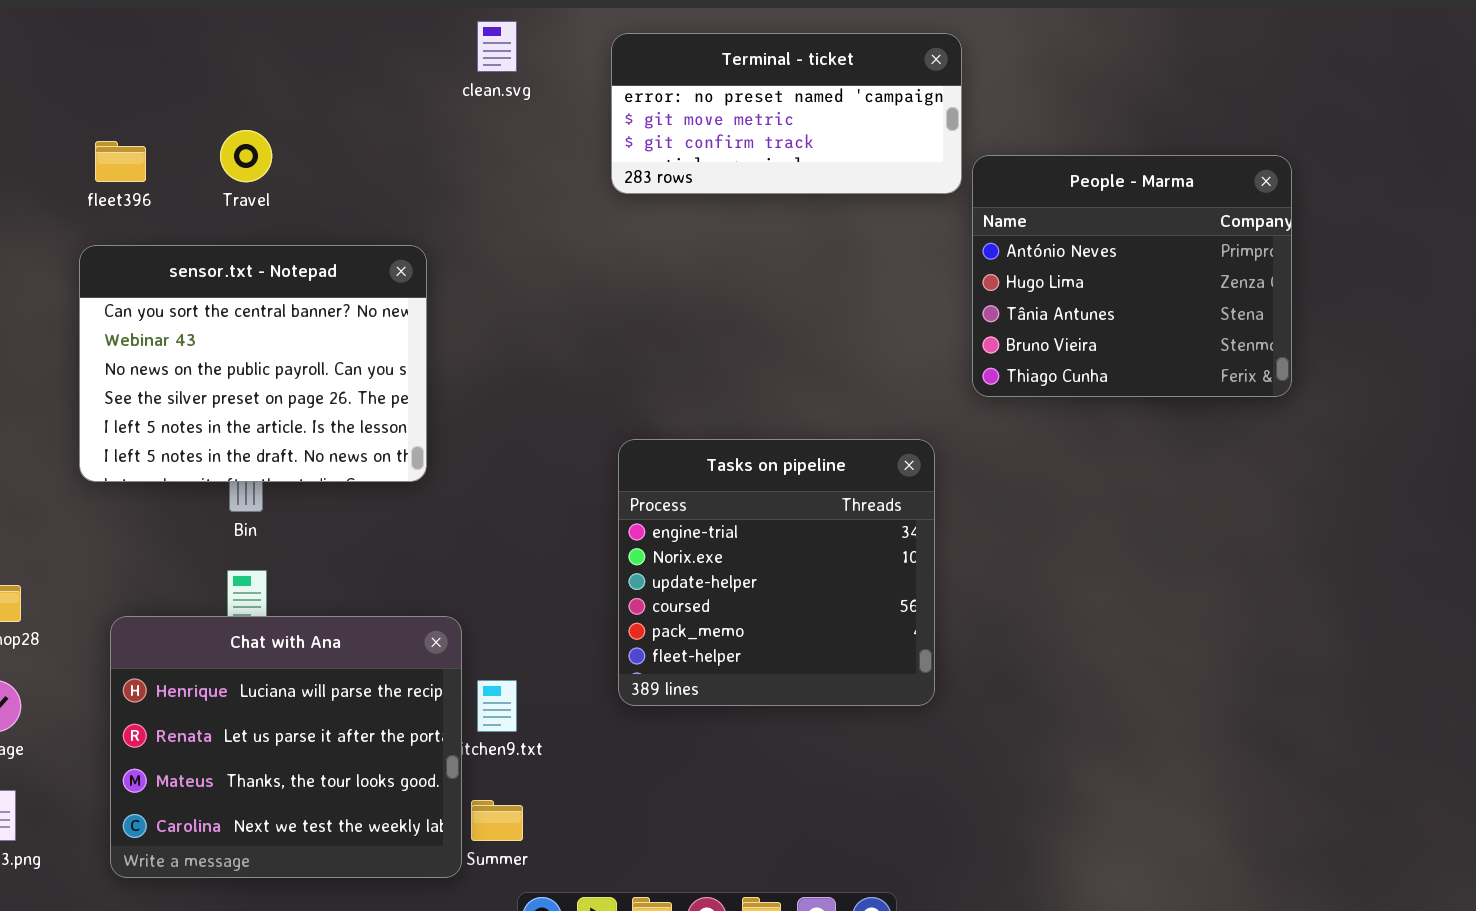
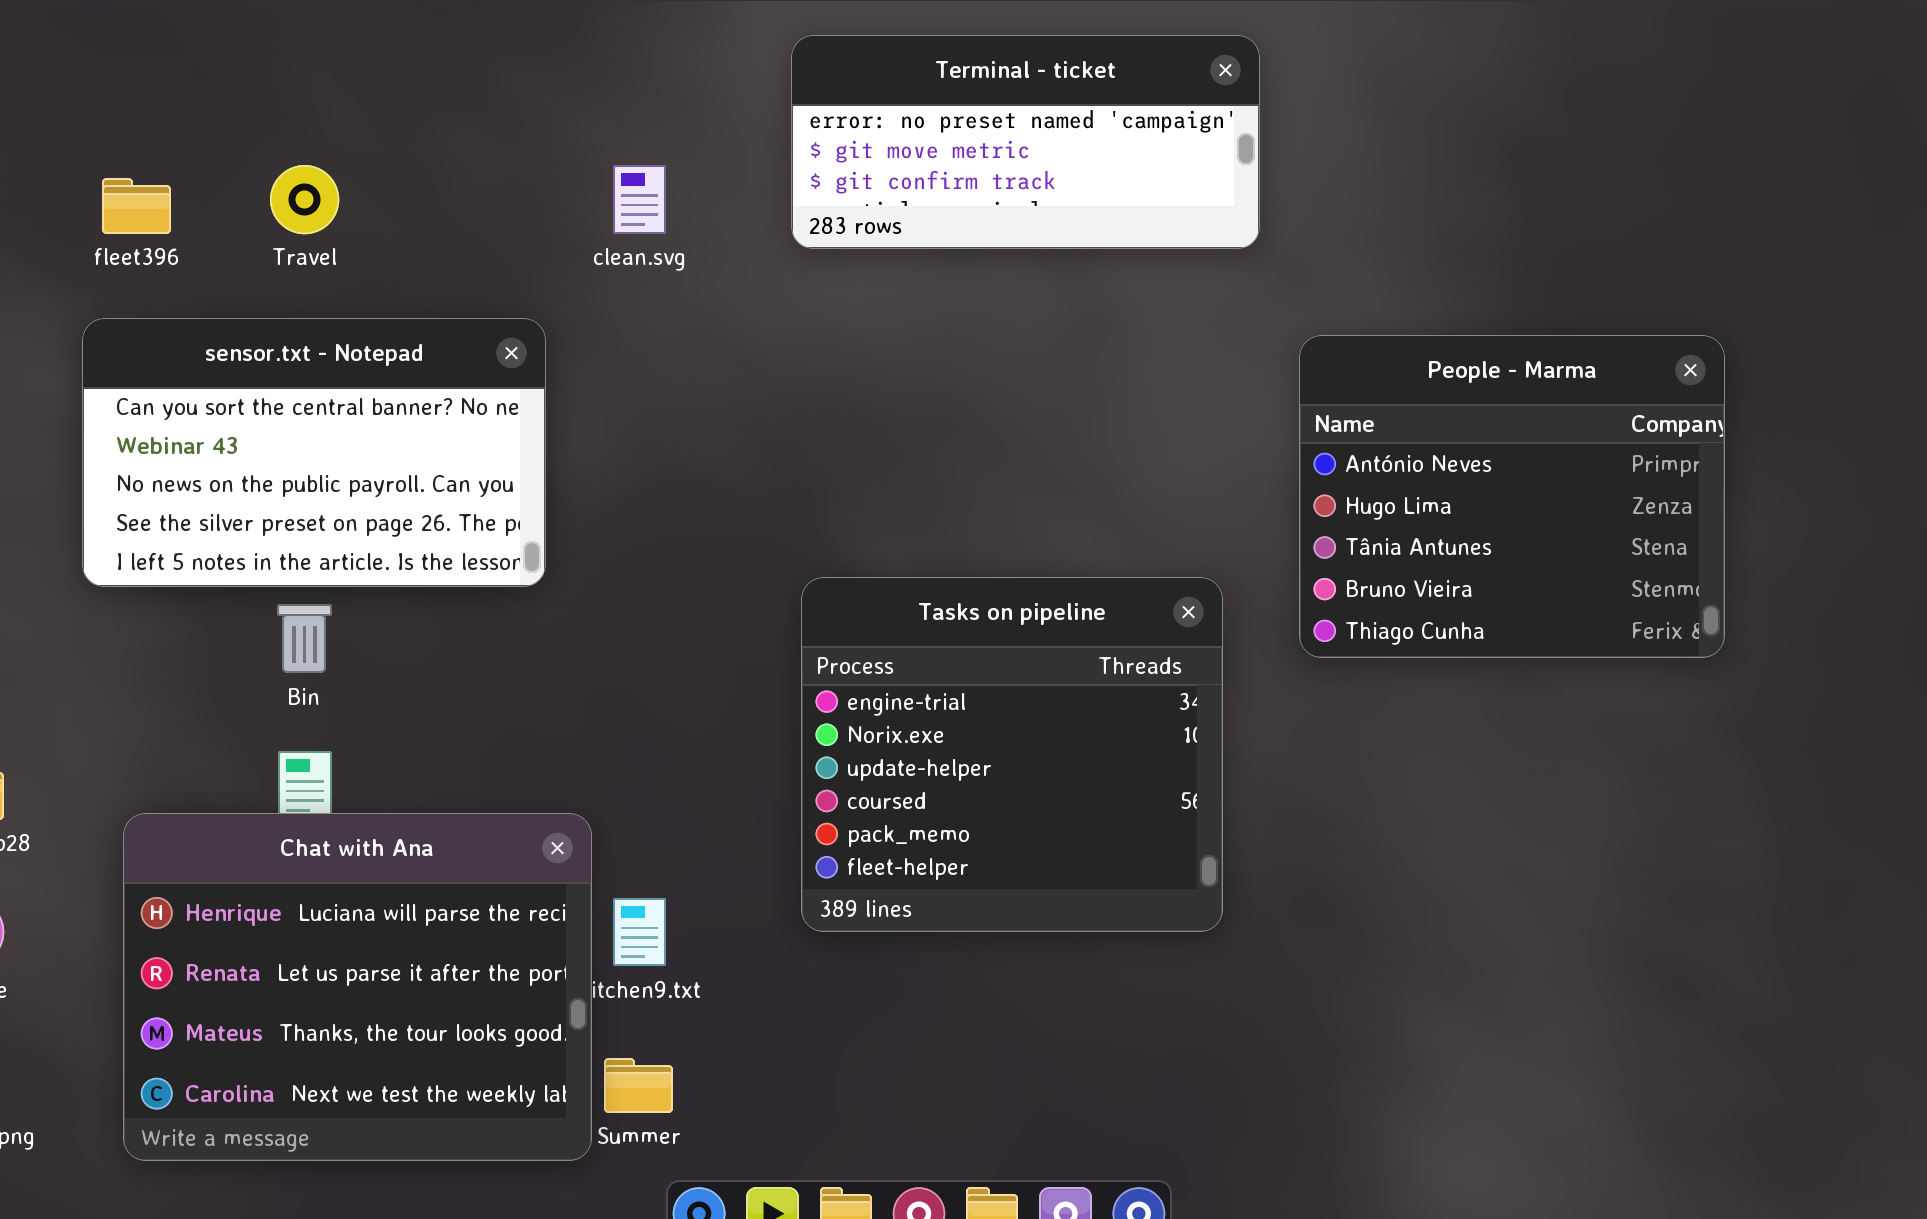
clean.svg: [477,21,517,72] -> [613,165,666,234], moved
People - Marma: [972,155,1292,397] -> [1299,335,1725,658], moved
sensor.txt - Notepad: [79,245,427,482] -> [82,318,546,587], resized

